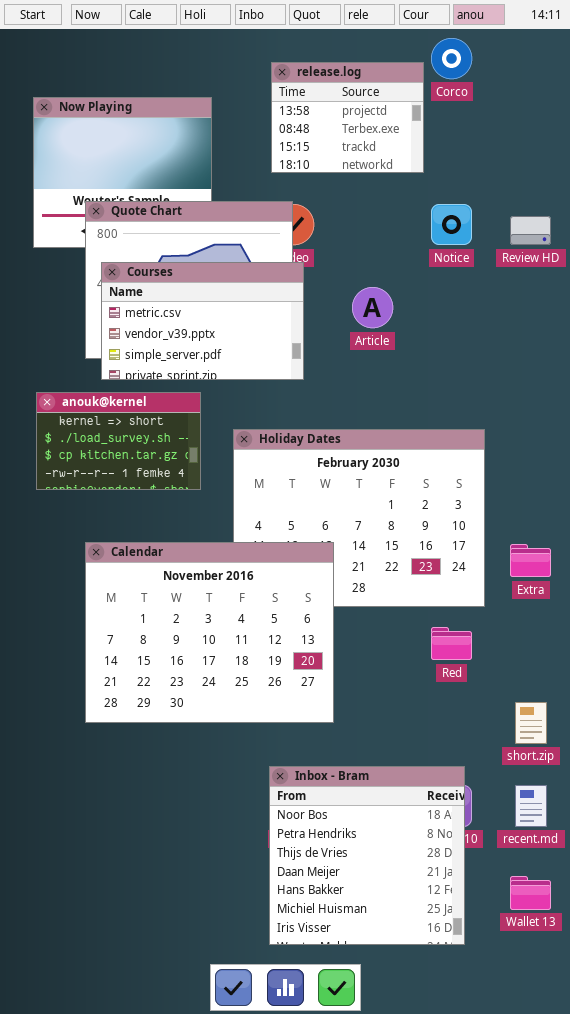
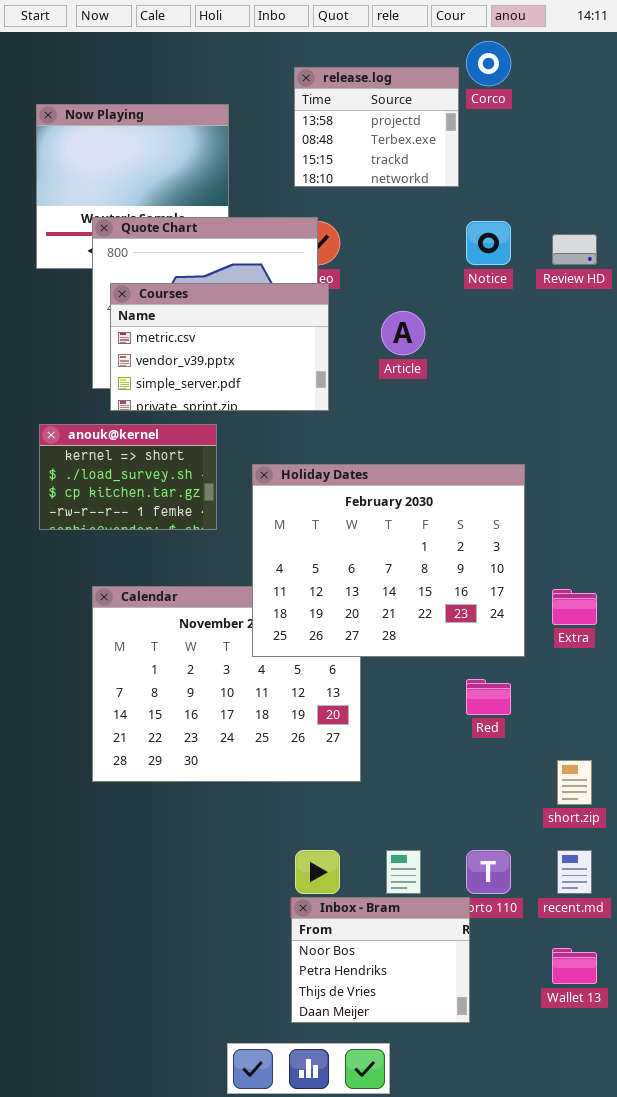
Holiday Dates: [233,429,485,607] -> [252,464,525,657], raised
Inbox - Bram: [269,766,465,945] -> [291,897,470,1023], resized

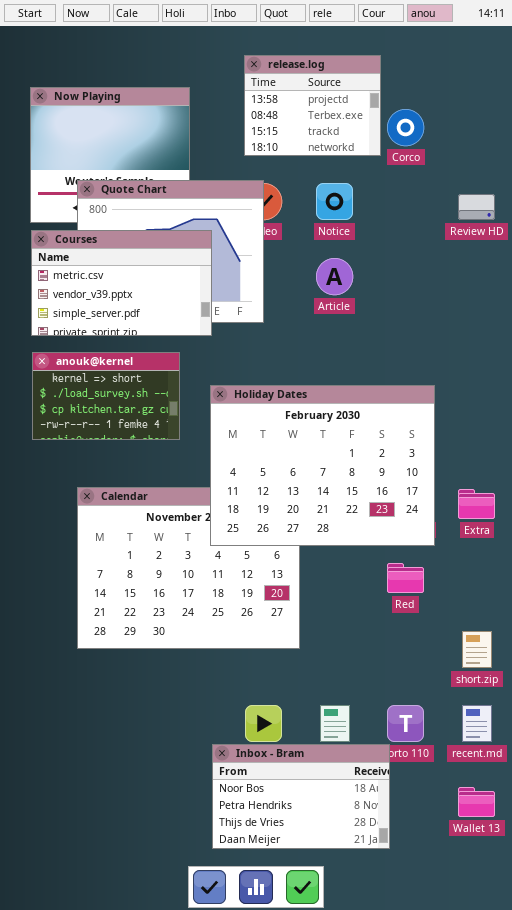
Corco: [466,41,511,86] -> [387,109,424,146], moved
Notice: [466,221,511,265] -> [316,183,353,220], moved
Courses: [110,283,329,411] -> [31,230,212,336], moved
Inbox - Bram: [291,897,470,1023] -> [212,744,390,849], resized

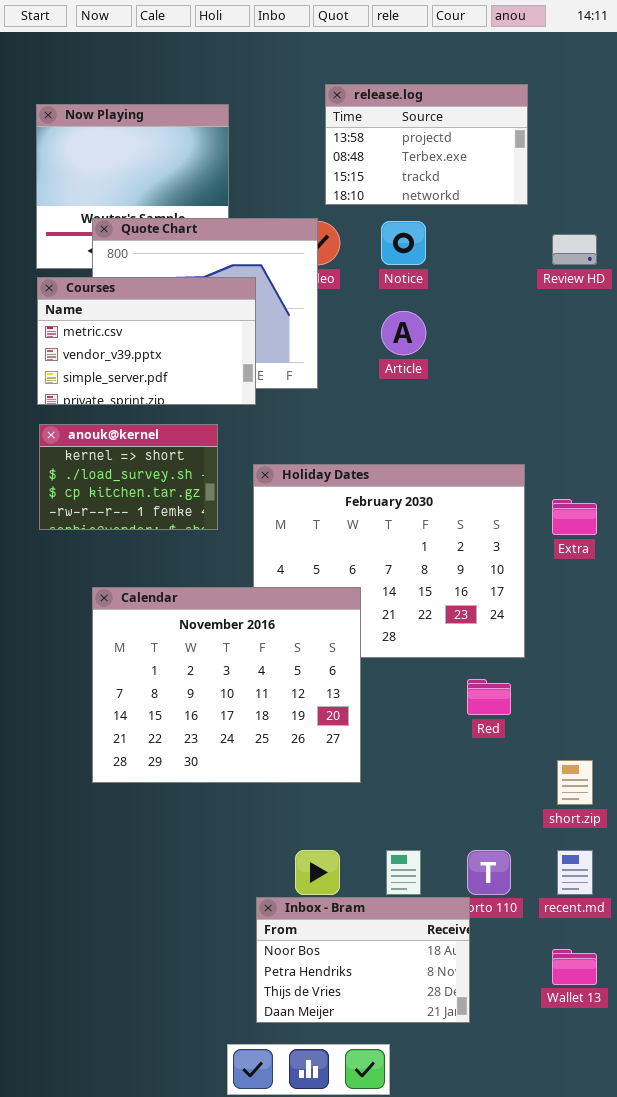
release.log: [244,55,381,156] -> [325,84,528,205], moved, resized
Calendar: [77,487,300,649] -> [92,587,361,783], raised
Extra: [458,489,495,519] -> [552,499,597,535], moved

